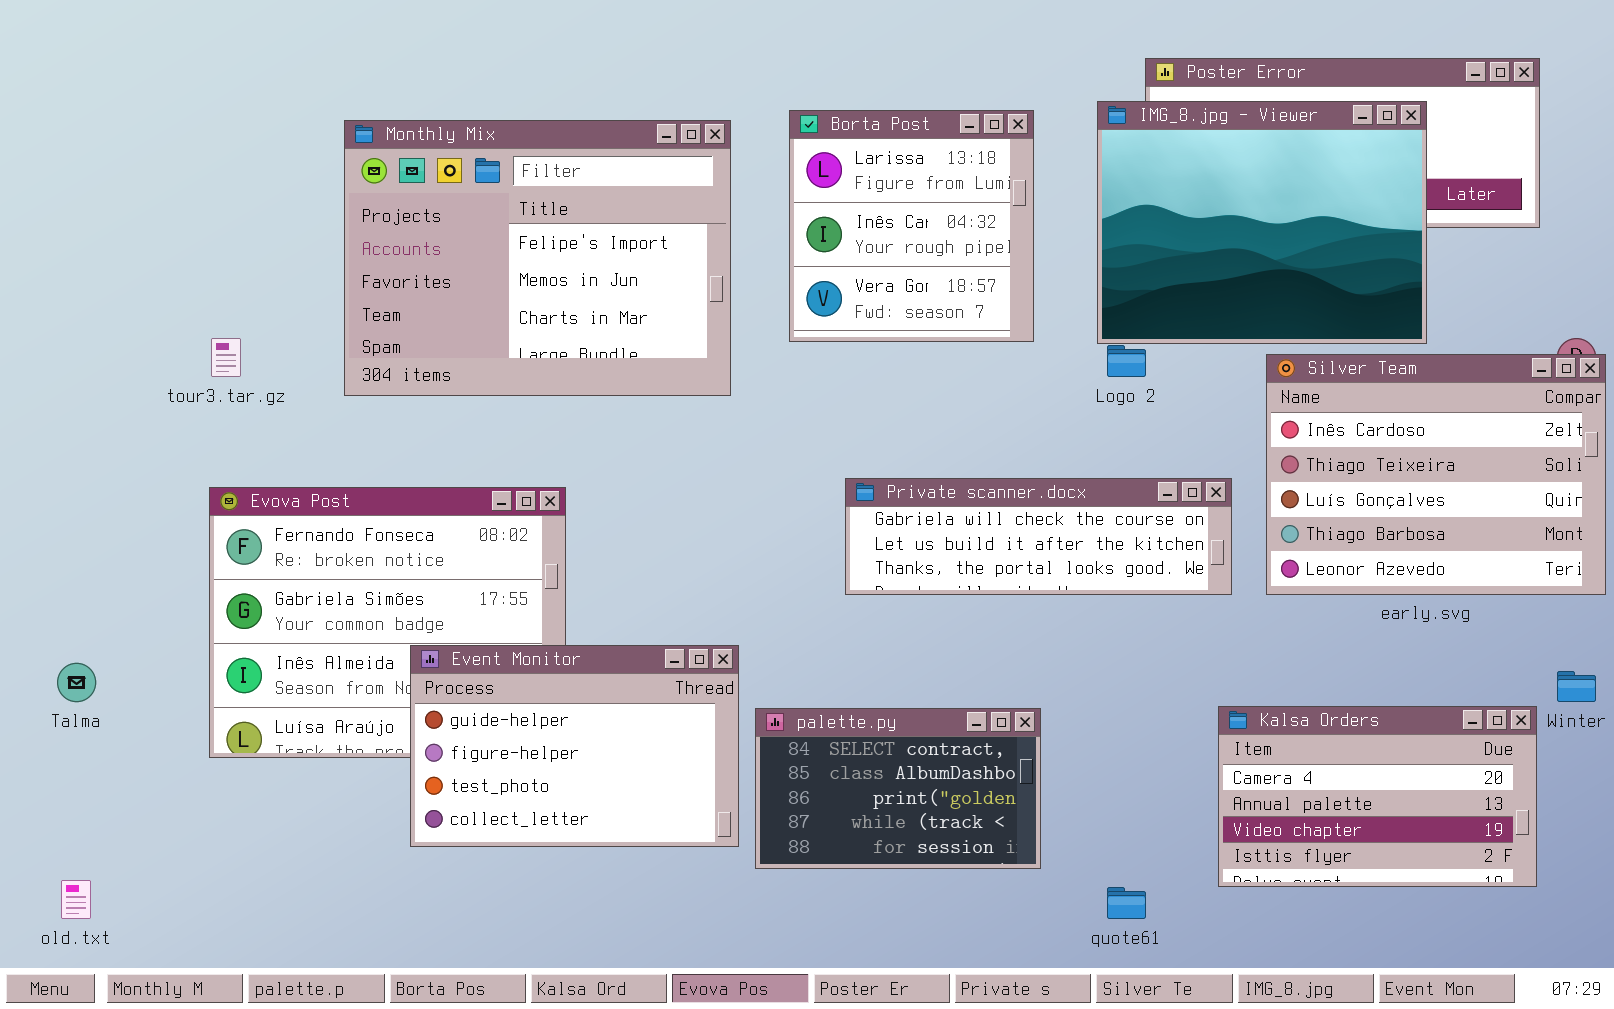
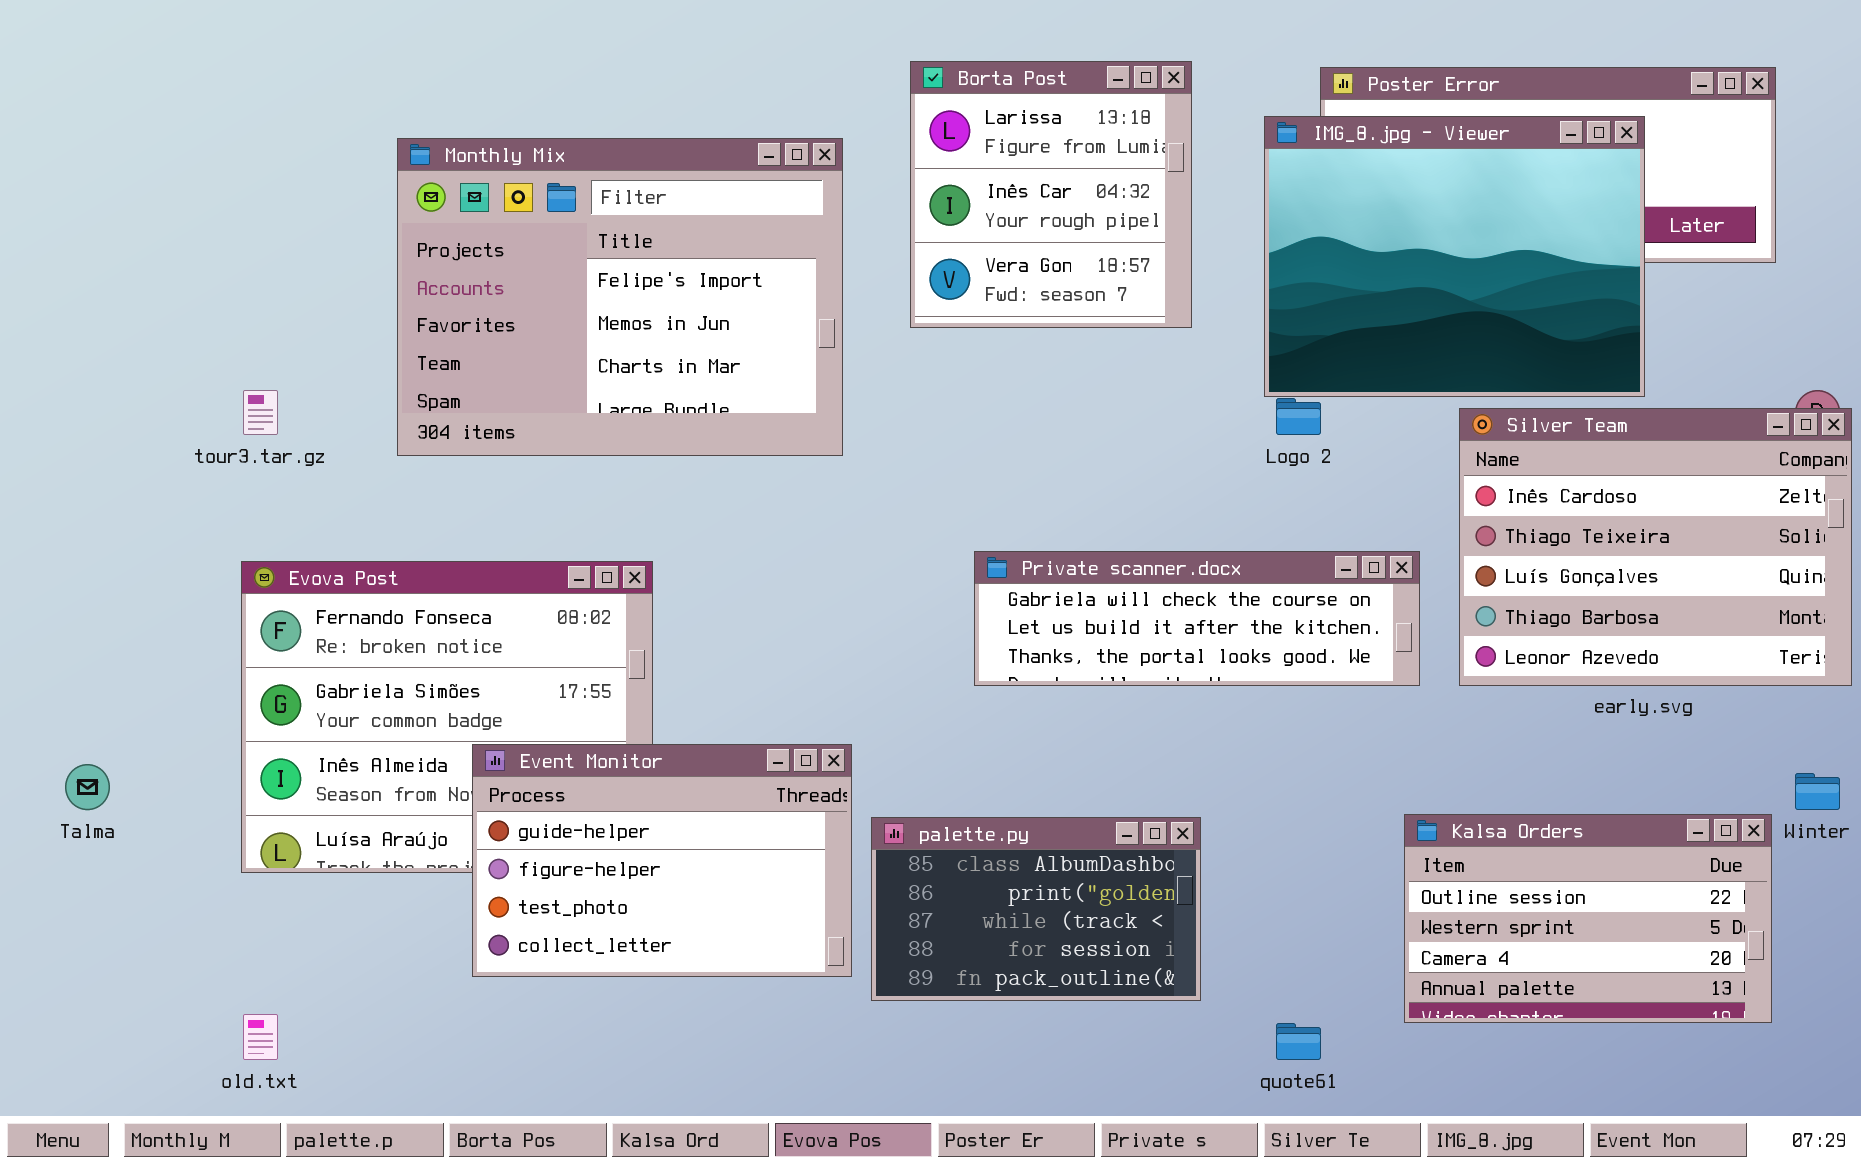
Borta Post: [789,110,1034,342] -> [910,61,1192,328], moved
Kalsa Orders: [1218,706,1537,887] -> [1404,814,1772,1023], scrolled up 2 rows
palette.py: [755,708,1041,869] -> [871,817,1201,1001], scrolled down 1 row
old.txt: [61,880,91,919] -> [243,1014,278,1060], moved

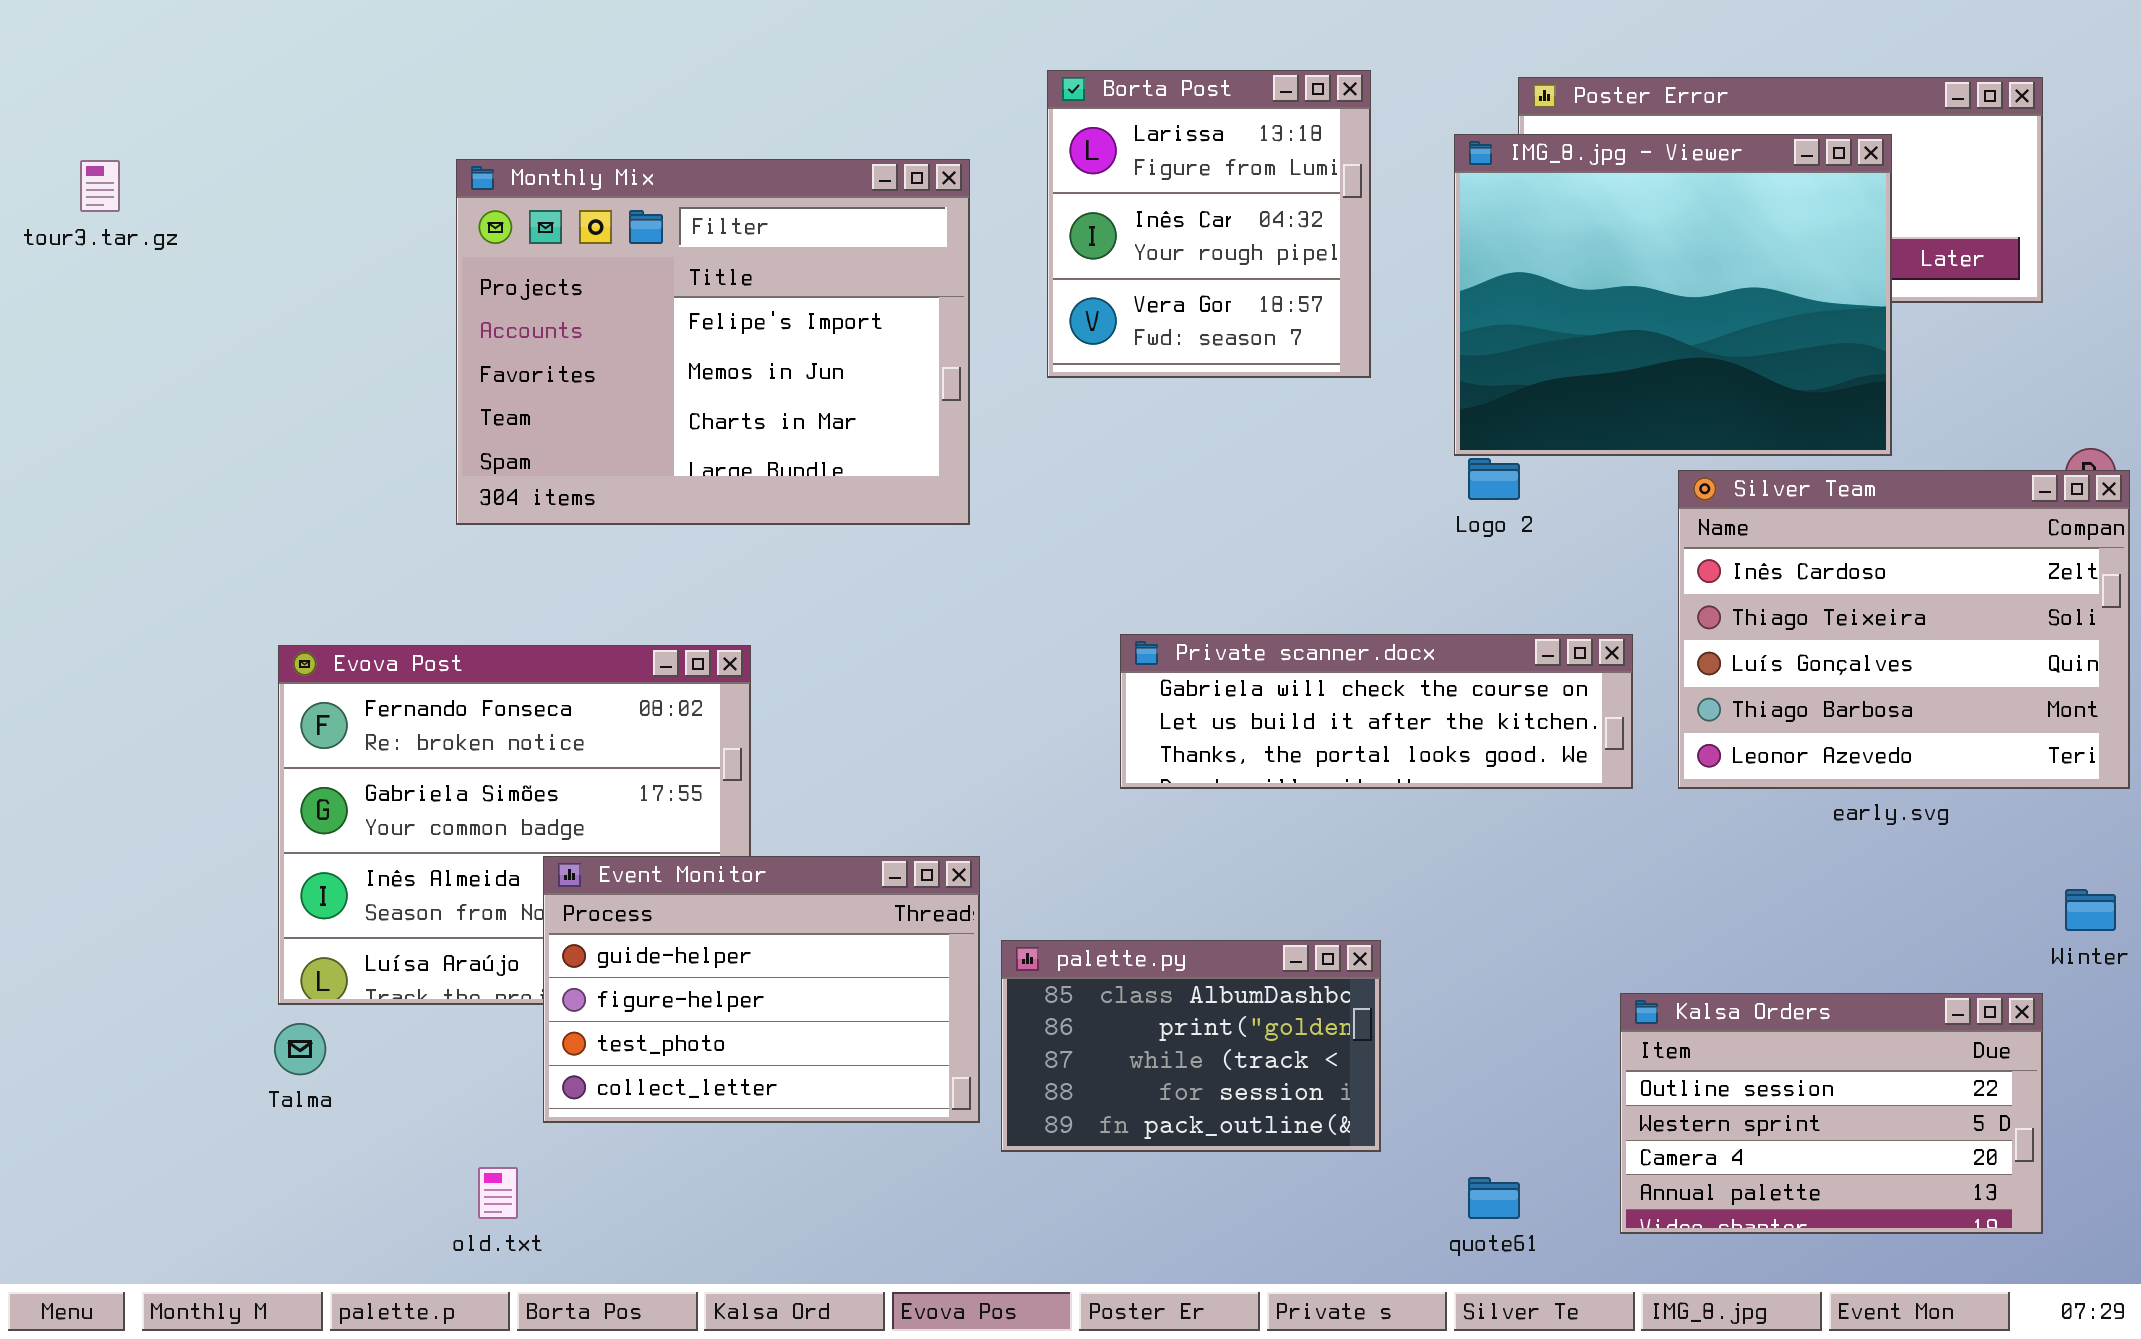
tour3.tar.gz: [243,390,278,435] -> [80,160,120,212], moved
Talma: [65,764,110,810] -> [274,1023,326,1075], moved
Kalsa Orders: [1404,814,1772,1023] -> [1620,993,2043,1234], moved
old.txt: [243,1014,278,1060] -> [478,1167,518,1219], moved

